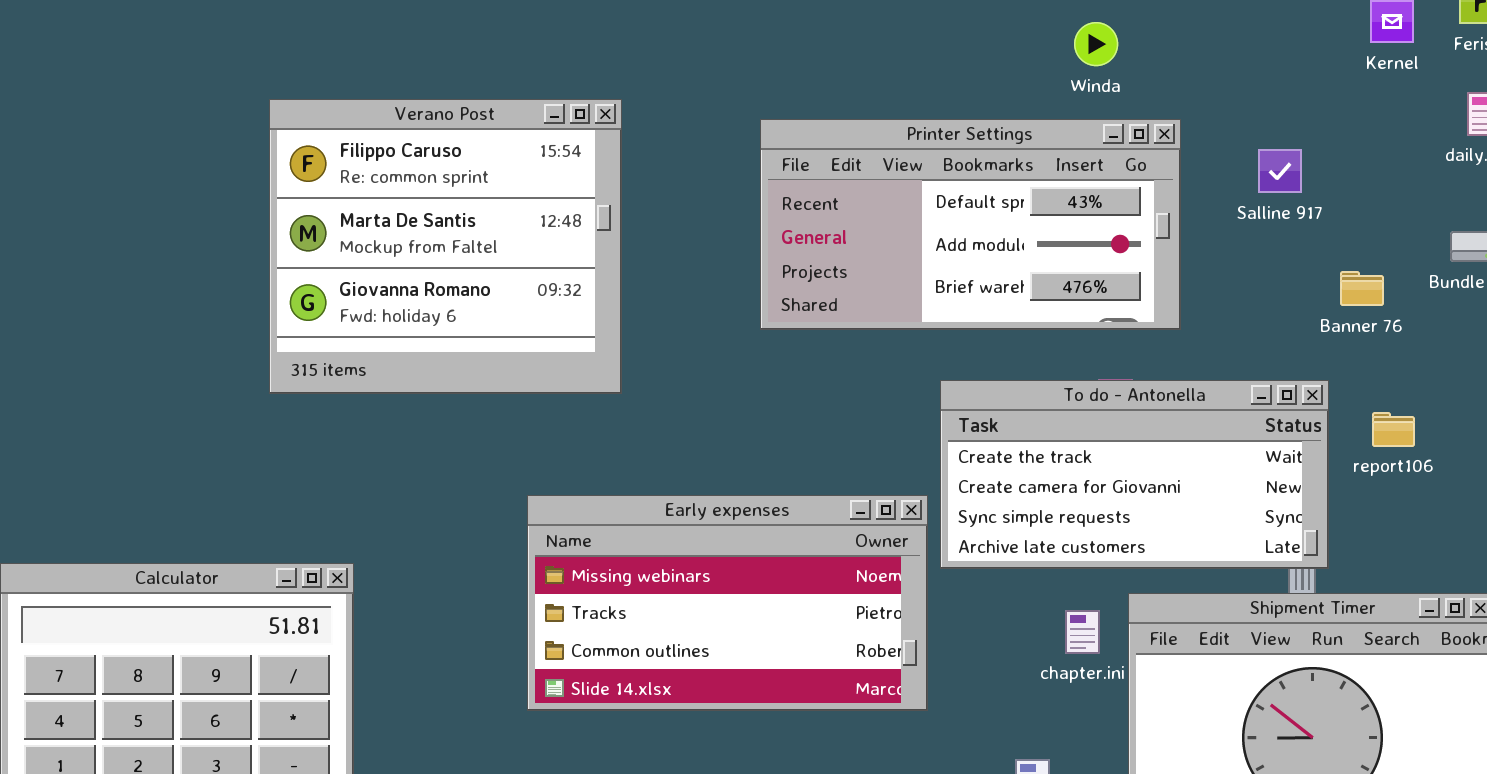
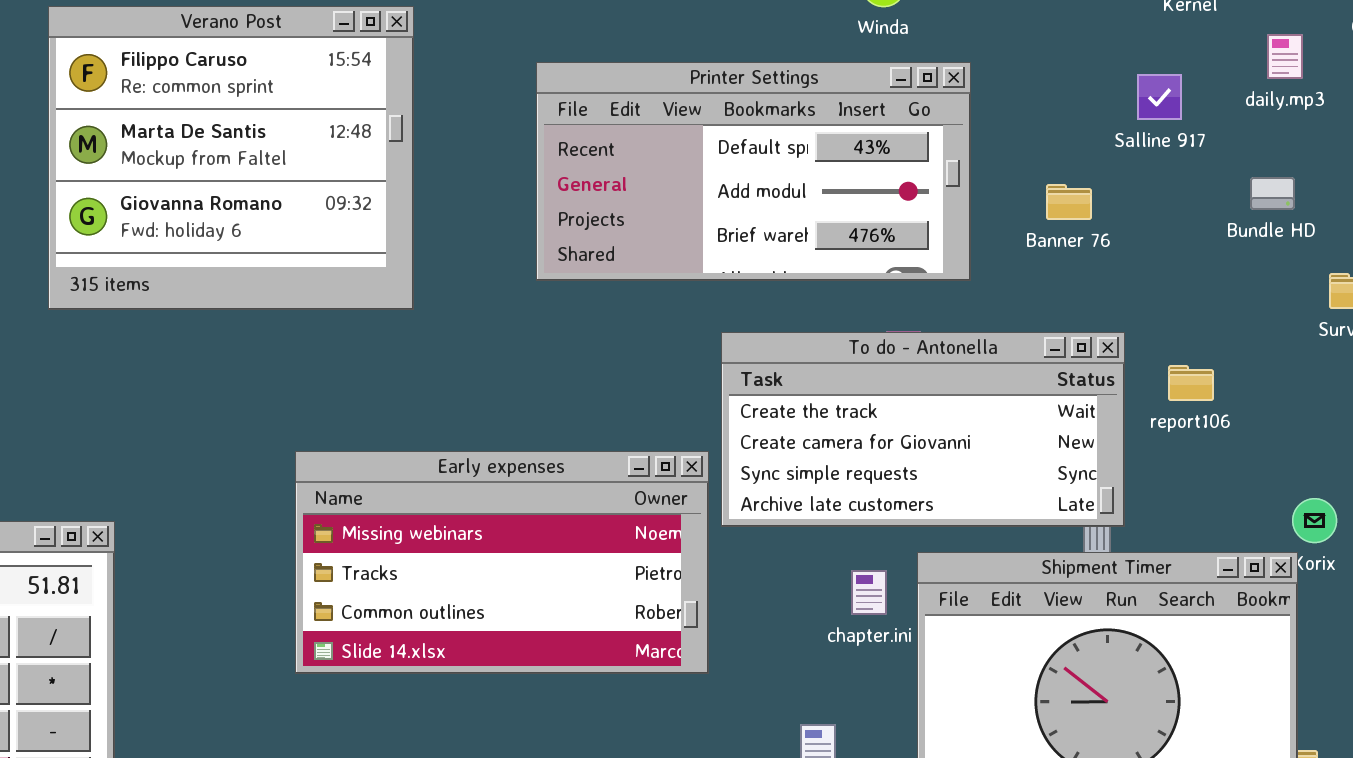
Verano Post: [269,99,622,394] -> [48,6,414,310], moved
Salline 917: [1258,149,1302,193] -> [1137,74,1182,120], moved
Banner 76: [1340,271,1384,306] -> [1046,184,1092,220], moved

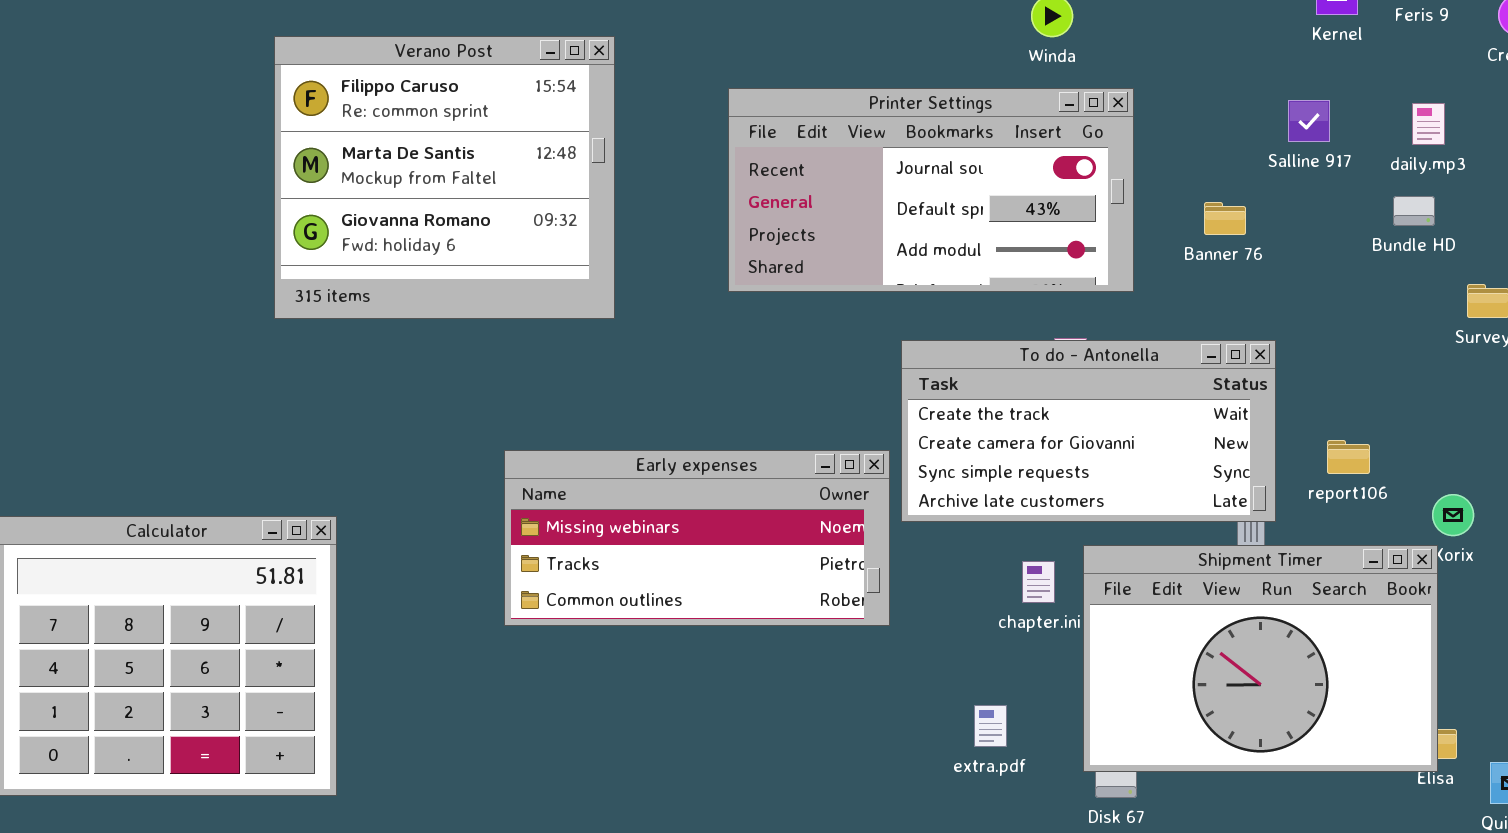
daily.mp3: [1267,34,1303,79] -> [1412,103,1445,145], moved
Printer Settings: [536,62,971,281] -> [728,88,1134,292], scrolled up 1 row
report106: [1168,365,1214,401] -> [1327,440,1370,474], moved
Early expenses: [295,451,709,674] -> [504,450,890,626], resized

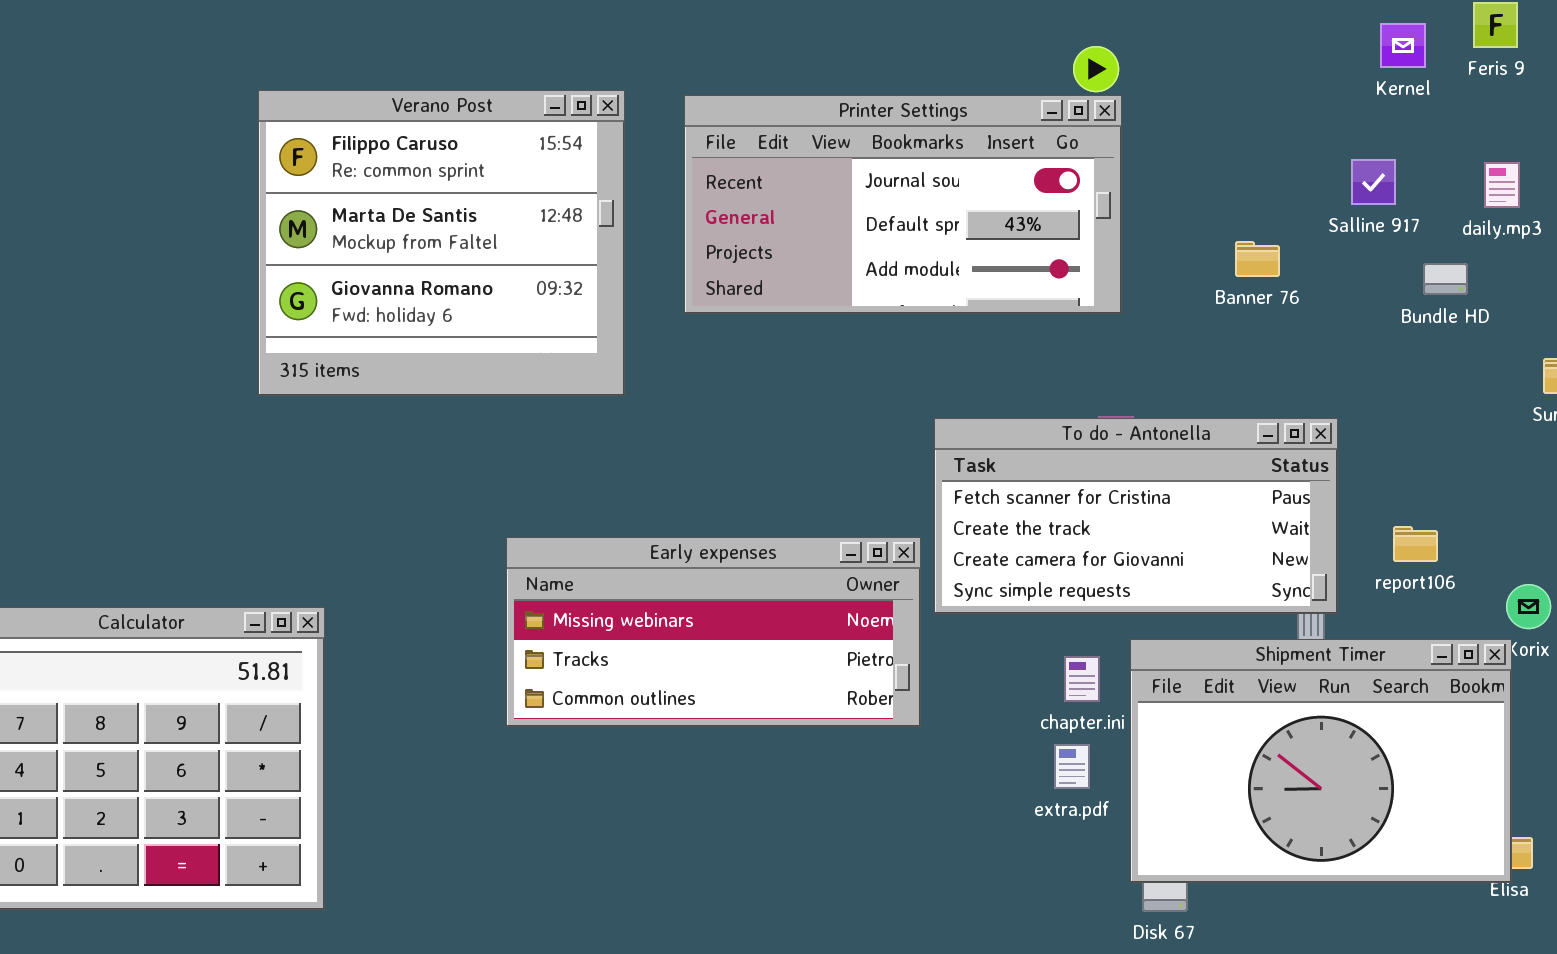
Printer Settings: [728,88,1134,292] -> [684,95,1122,314], moved
Bundle HD: [1393,196,1435,226] -> [1423,263,1468,295], moved
Banner 76: [1204,202,1246,235] -> [1235,241,1280,277], moved
To do - Antonella: [901,340,1276,522] -> [934,418,1338,614], scrolled up 1 row
extra.pdf: [974,705,1007,747] -> [1054,744,1090,789], moved

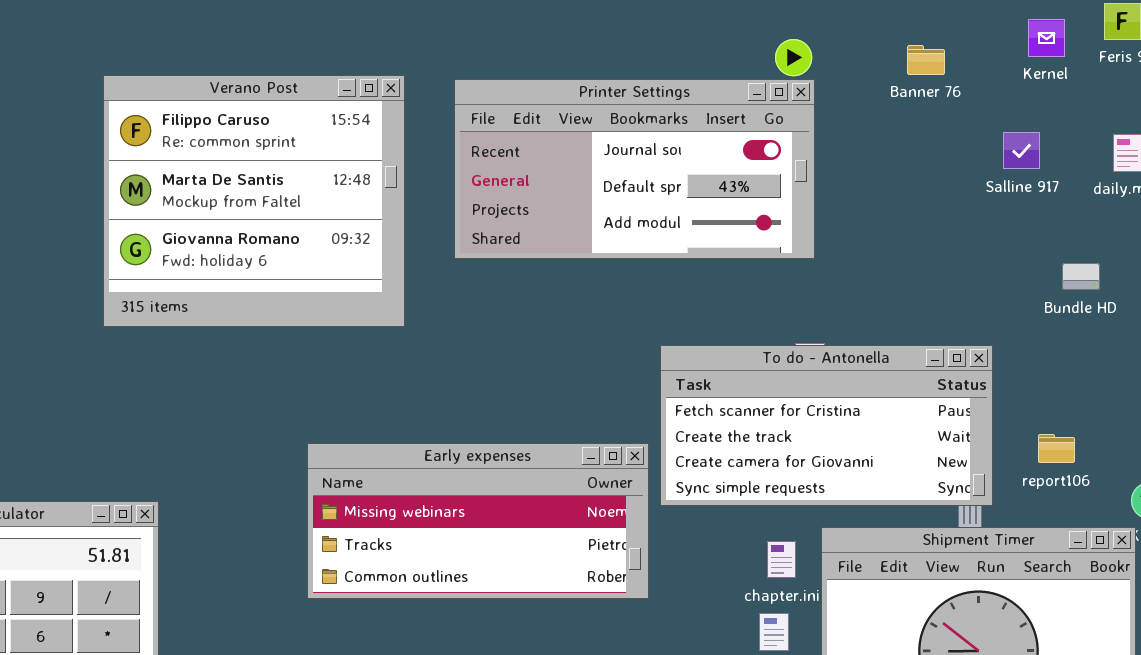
Banner 76: [1235,241,1280,277] -> [907,45,945,75], moved
Bundle HD: [1423,263,1468,295] -> [1062,263,1100,290], moved

